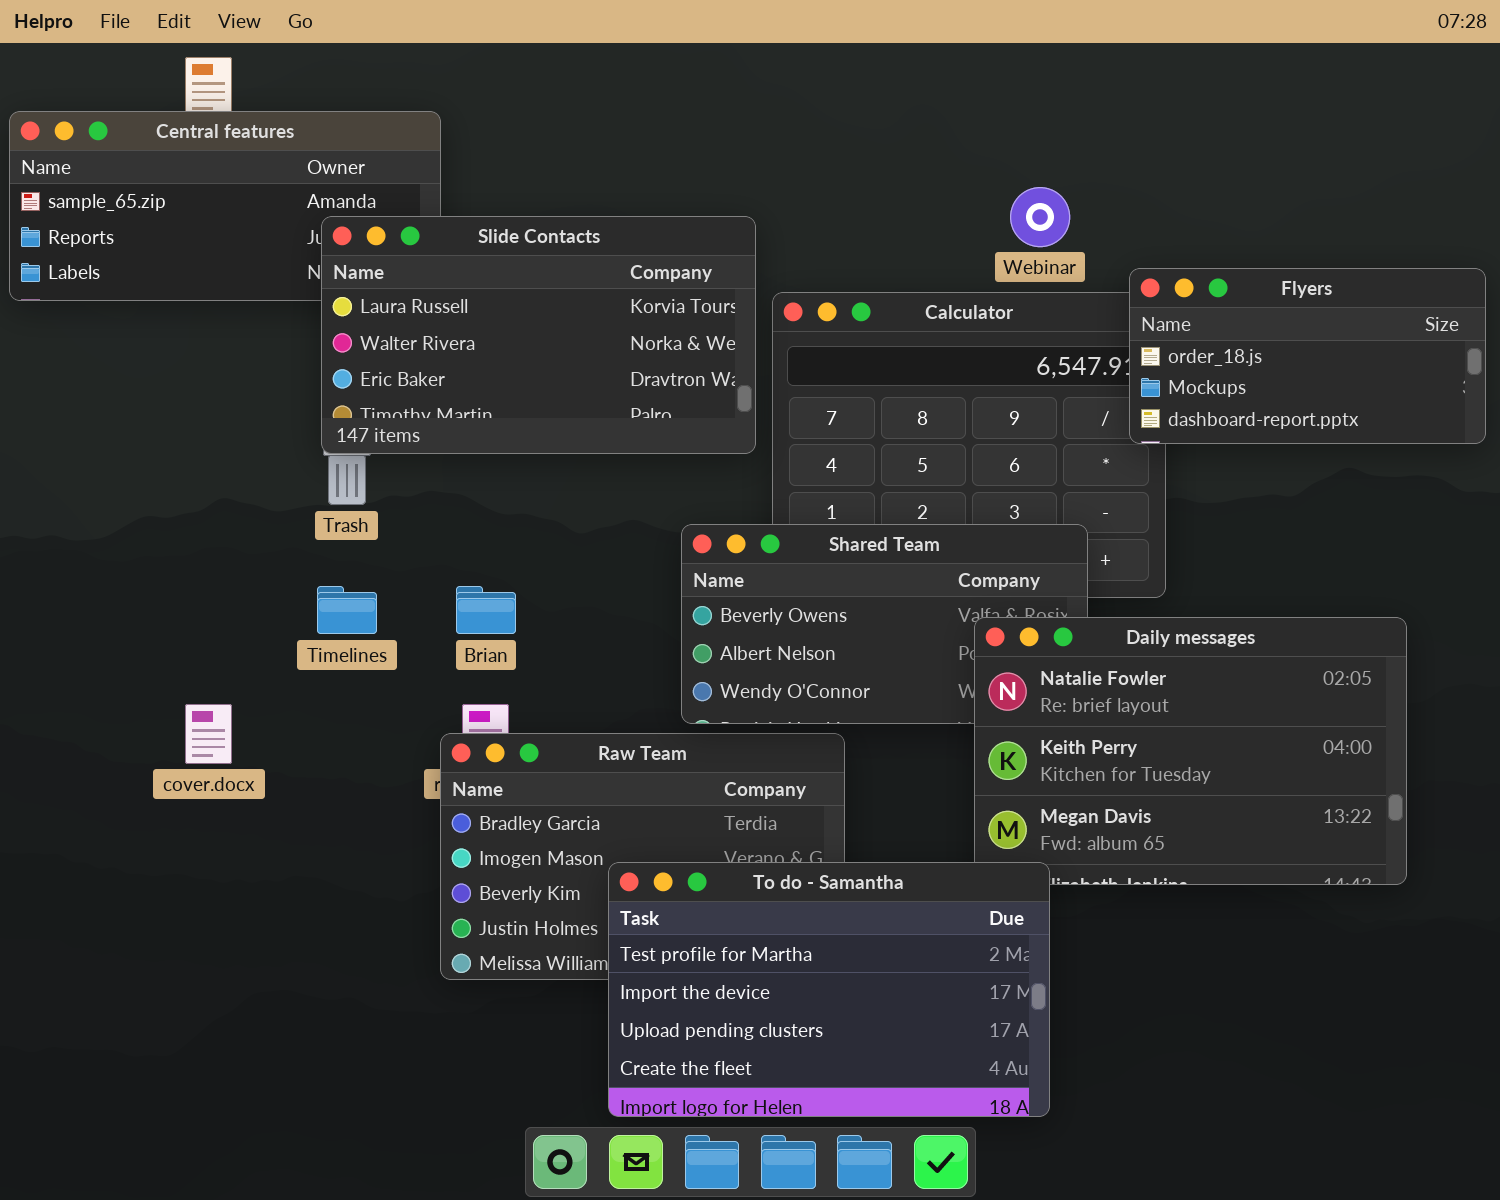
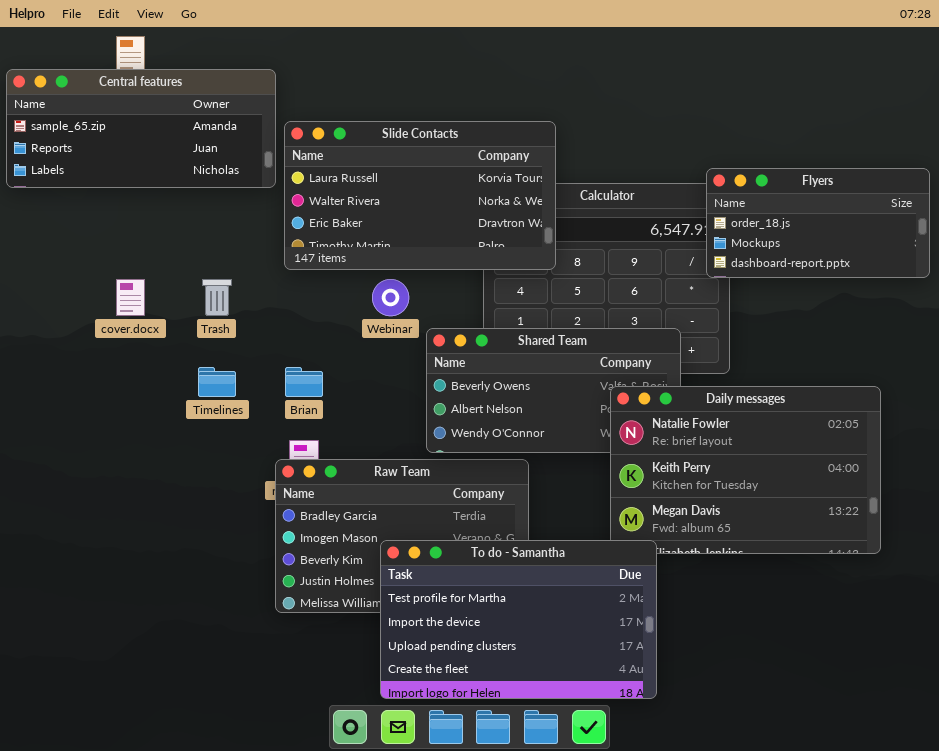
Webinar: [1010,187,1070,247] -> [372,279,409,316], moved
Slide Contacts: [321,216,756,454] -> [284,121,556,270], moved
cover.docx: [185,704,232,764] -> [116,279,145,316], moved

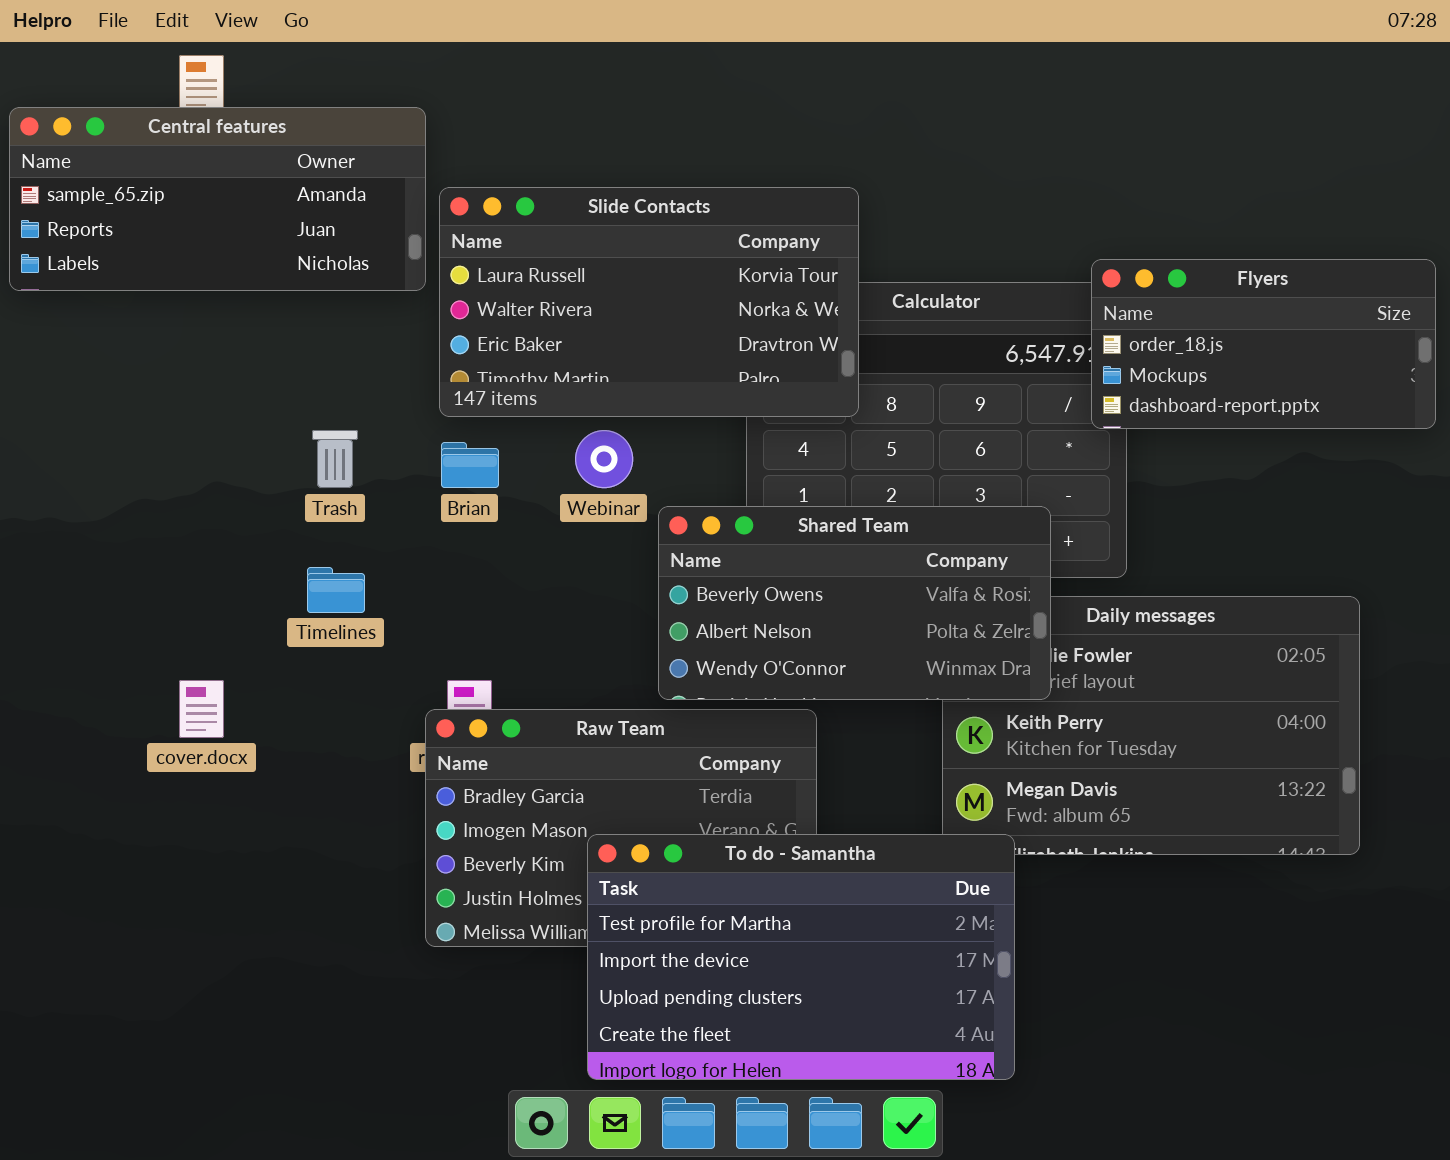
cover.docx: [116,279,145,316] -> [179,680,224,738], moved
Shared Team: [426,328,681,453] -> [658,506,1051,700], raised
Brian: [285,367,323,397] -> [441,442,499,488], moved

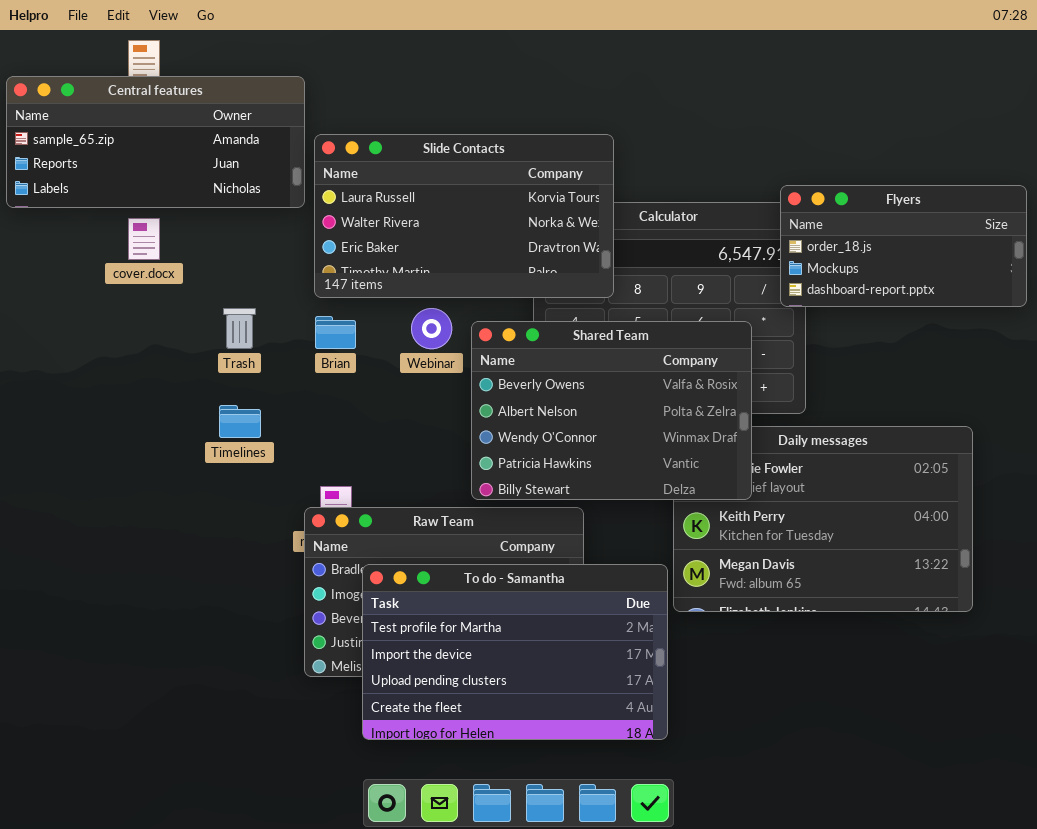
Shared Team: [658,506,1051,700] -> [471,321,752,500], resized
cover.docx: [179,680,224,738] -> [128,218,160,260], moved
To do - Samantha: [587,834,1015,1080] -> [362,564,668,740], moved

